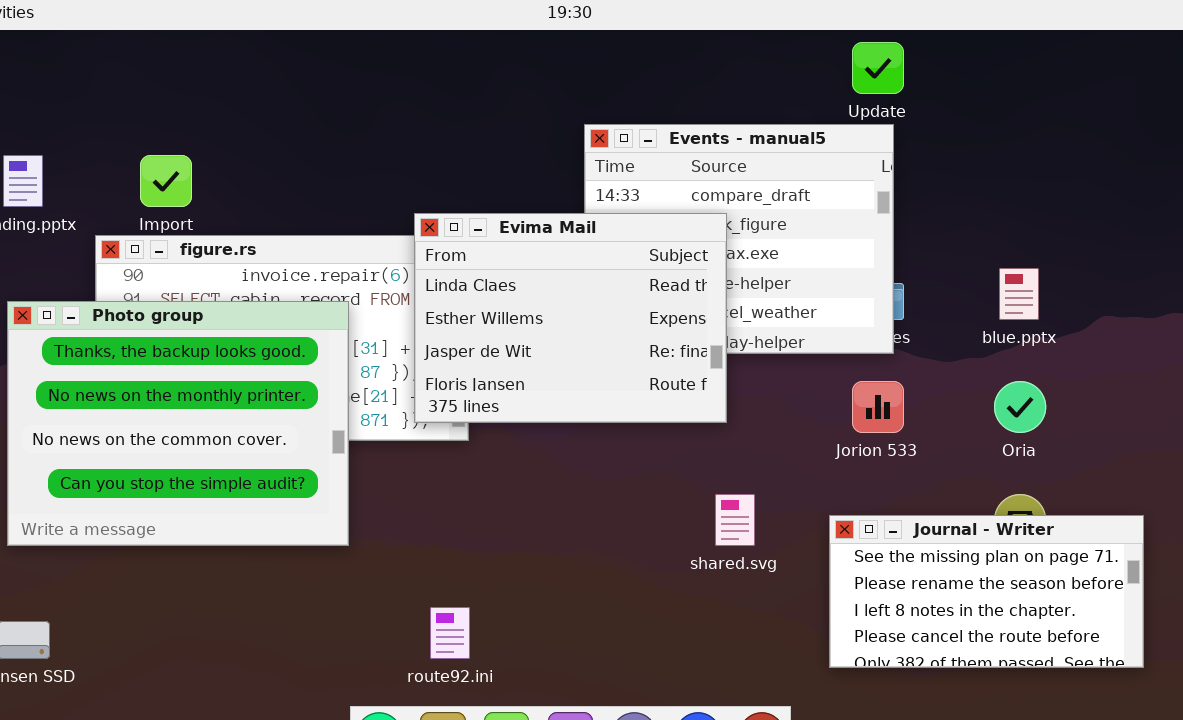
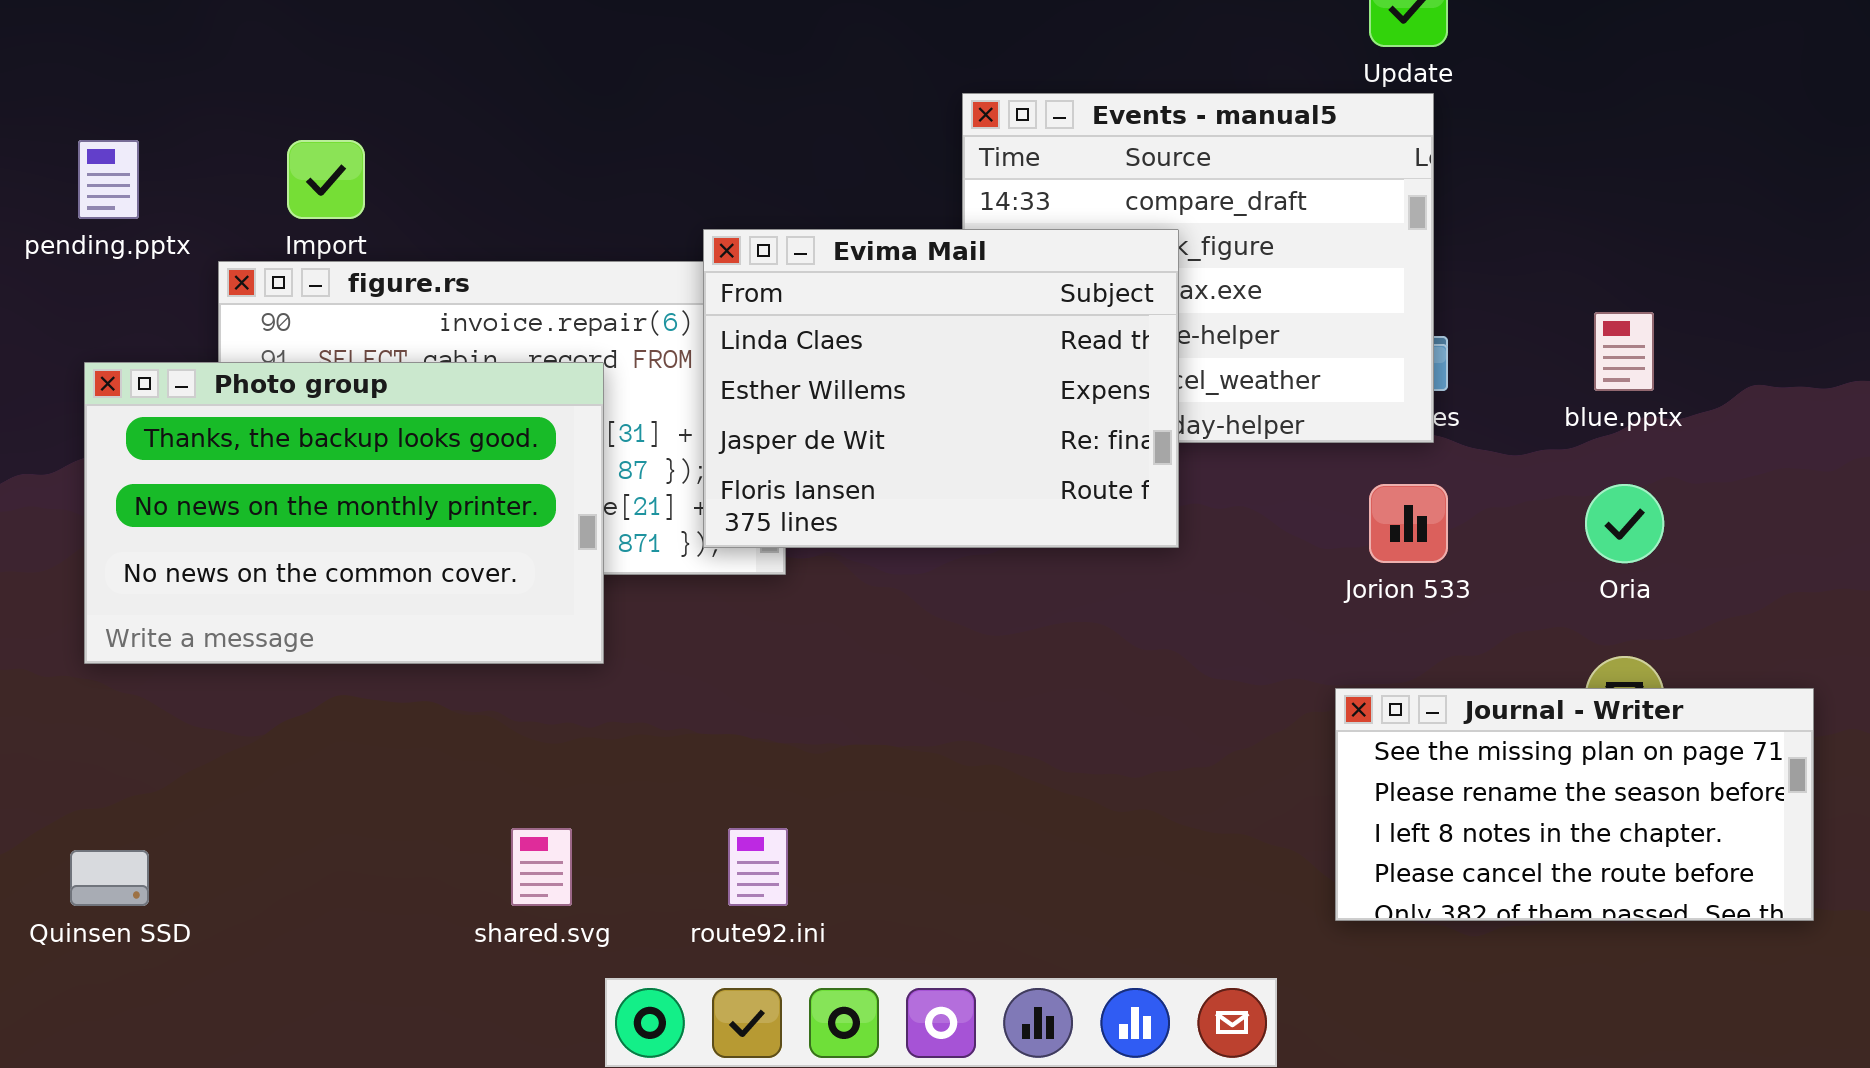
Photo group: [7,301,349,546] -> [84,362,604,664], resized
shared.svg: [715,494,755,546] -> [511,828,572,906], moved

